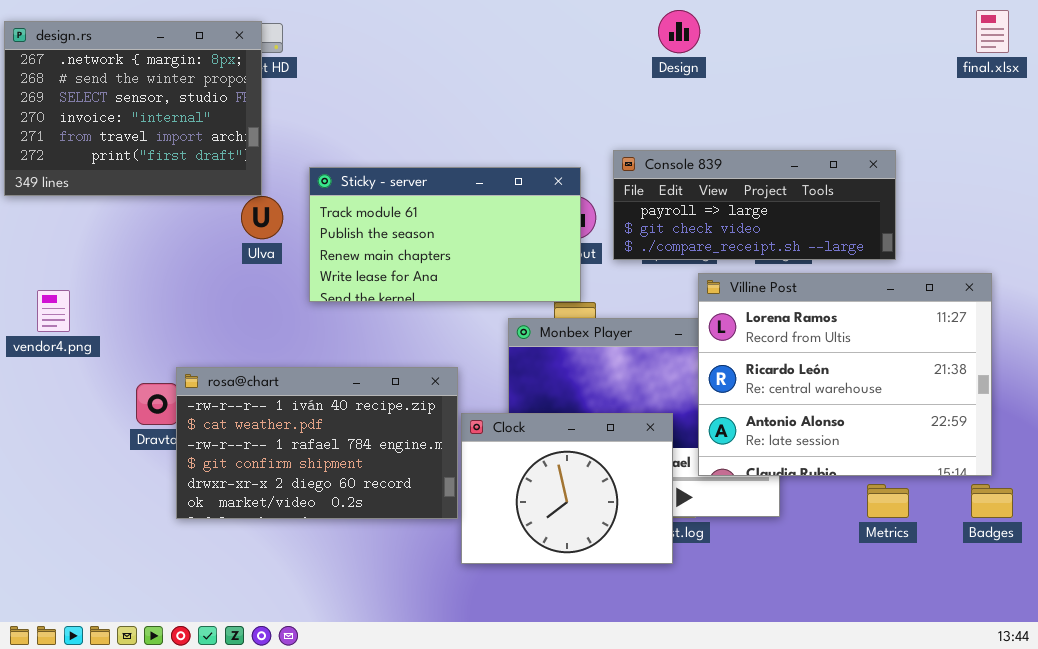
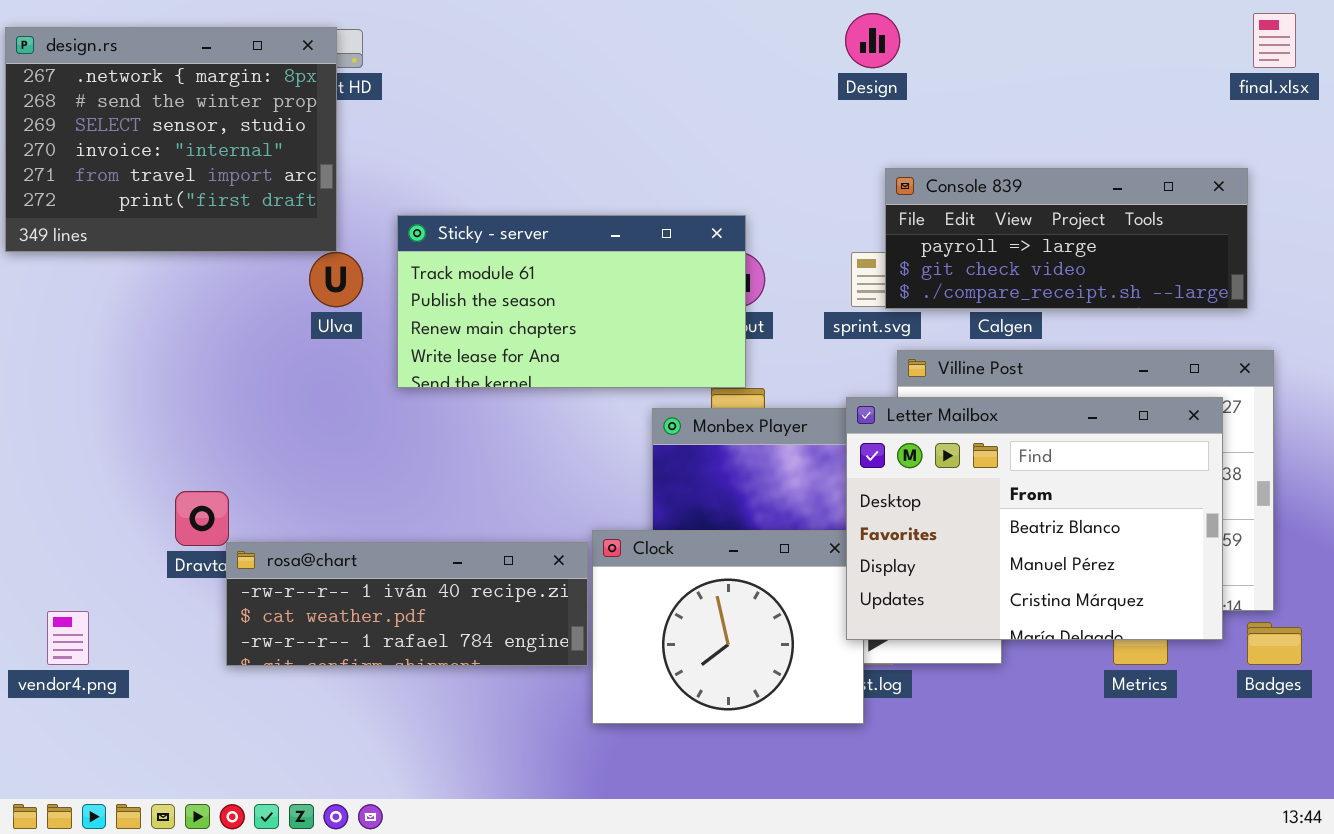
Console 839: [613,150,896,260] -> [885,168,1248,309], moved
vendor4.png: [37,290,70,332] -> [47,611,89,665], moved
Letter Mailbox: none -> [846,397,1223,640], opened
rosa@chart: [176,367,458,519] -> [226,542,588,666], resized

